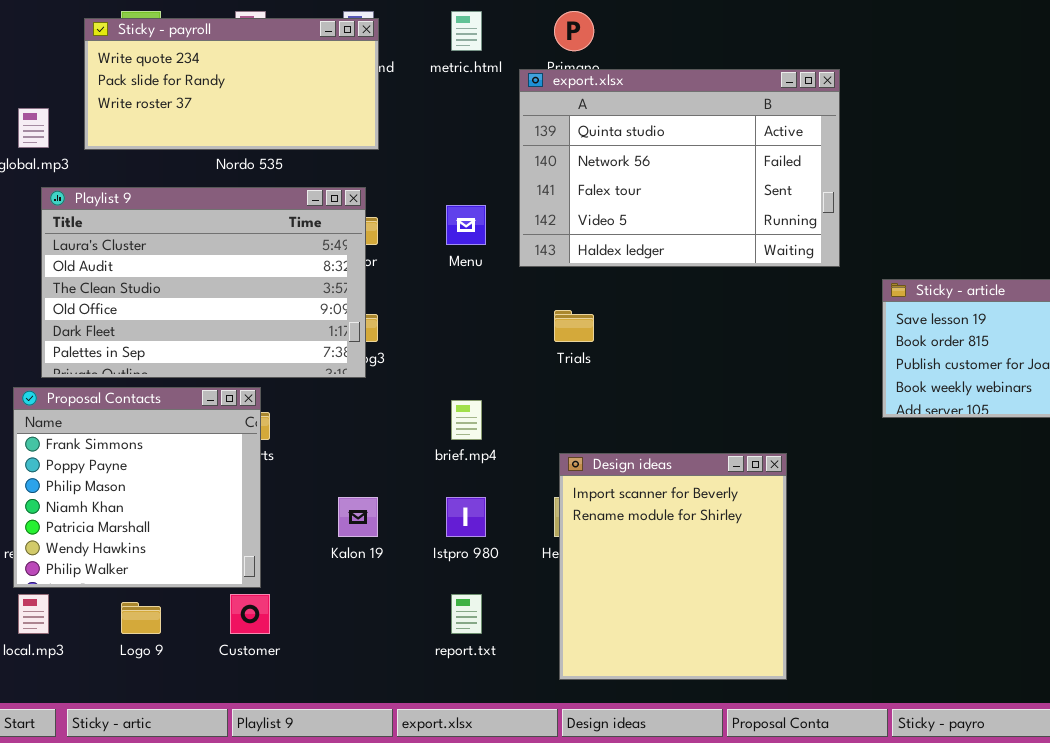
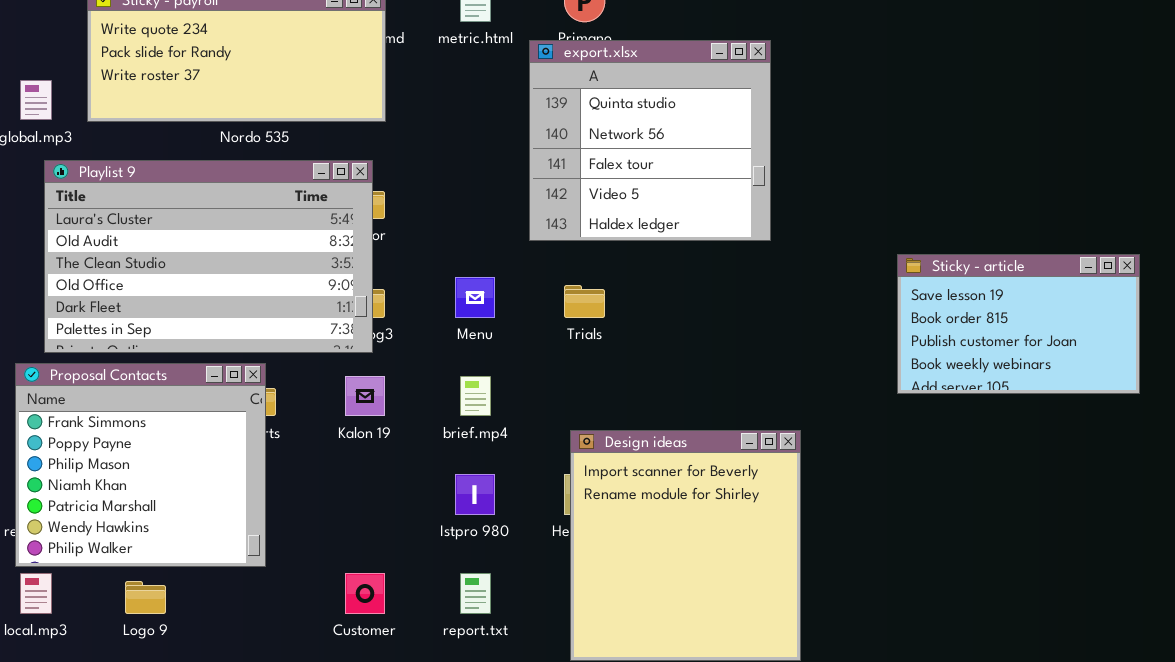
export.xlsx: [519,69,840,267] -> [529,40,771,241], resized
Menu: [446,205,486,245] -> [455,277,495,318], moved
Kalon 19: [338,497,378,537] -> [345,376,385,416], moved
Customer: [230,594,270,634] -> [345,573,385,614], moved

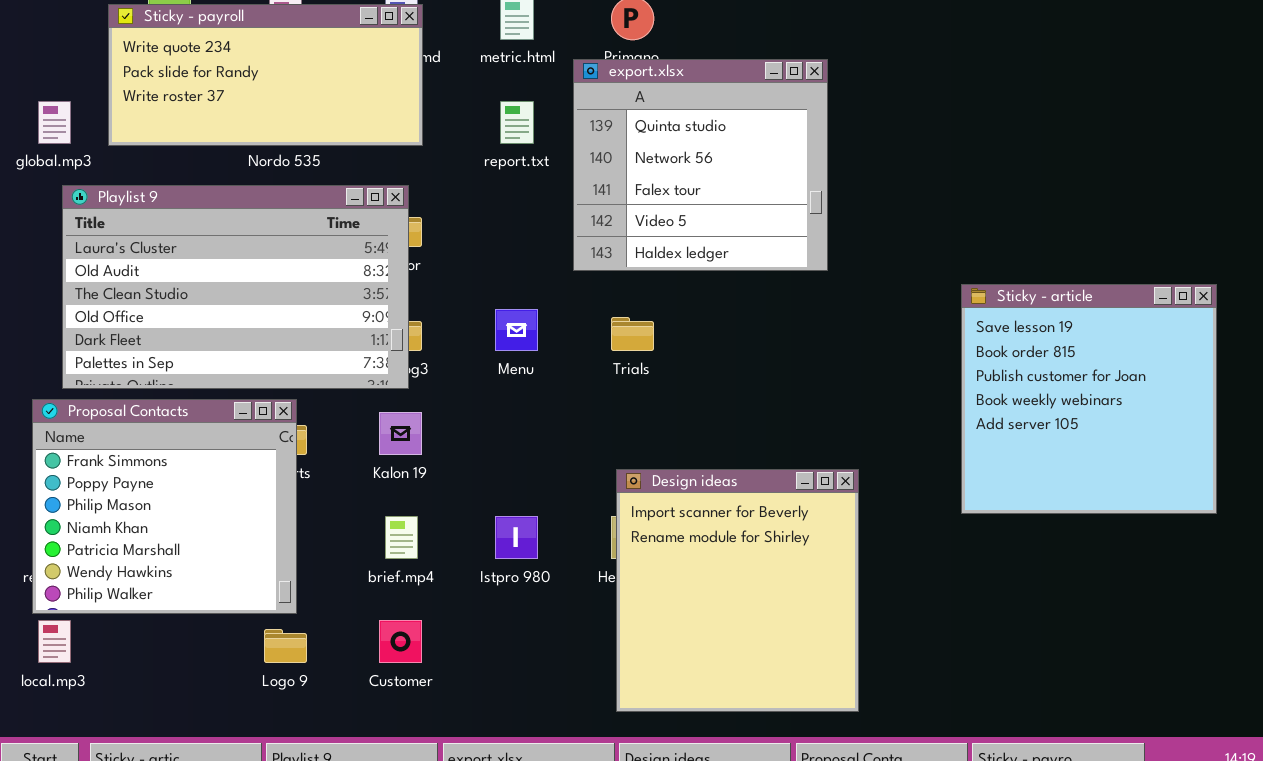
Sticky - article: [897,254,1140,394] -> [961,284,1217,514], resized
brief.mp4: [460,376,491,416] -> [385,516,418,559], moved
report.txt: [460,573,491,614] -> [500,101,534,144], moved
Logo 9: [125,581,166,614] -> [264,629,307,663], moved

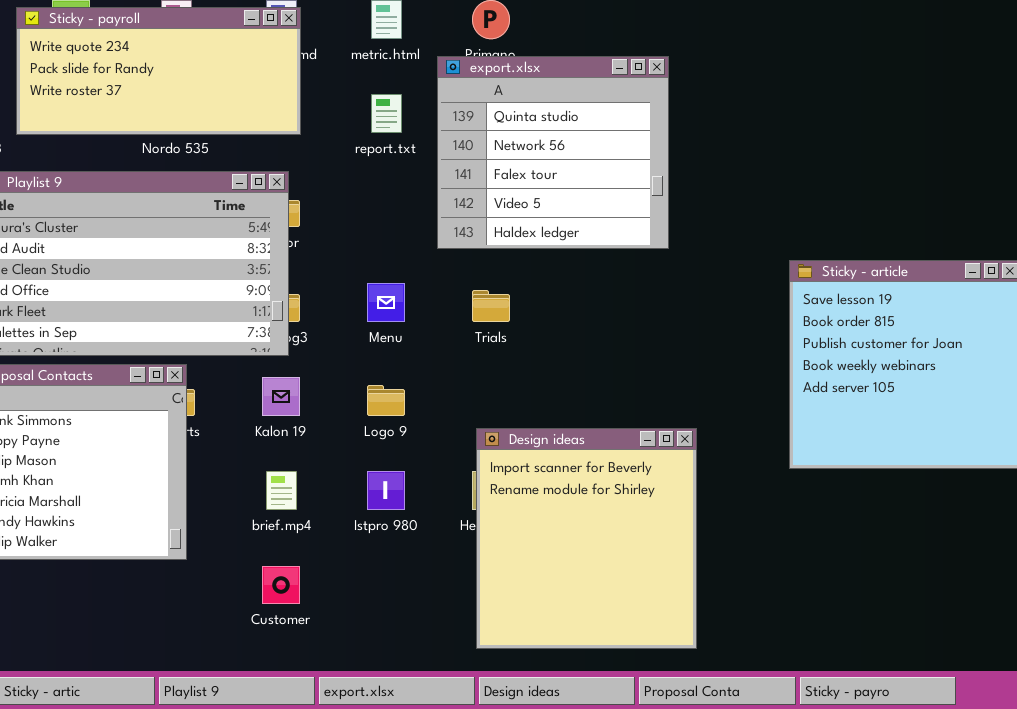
Logo 9: [264,629,307,663] -> [367,385,405,416], moved

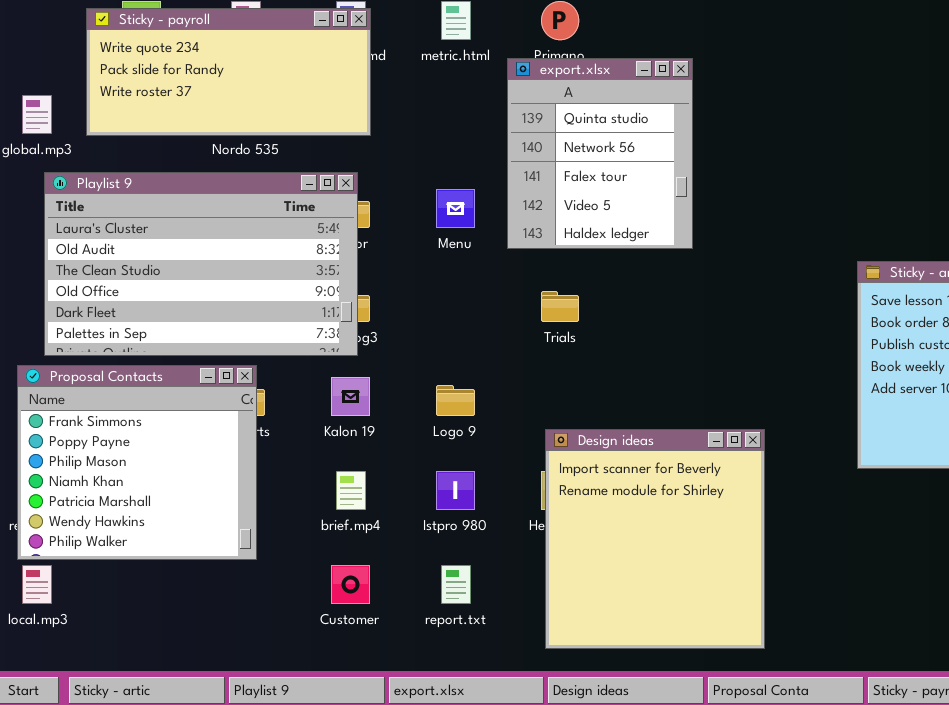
export.xlsx: [437,56,669,249] -> [507,58,693,249], resized
report.txt: [371,94,402,133] -> [441,565,471,604], moved
Menu: [367,283,405,322] -> [436,189,475,228], moved

